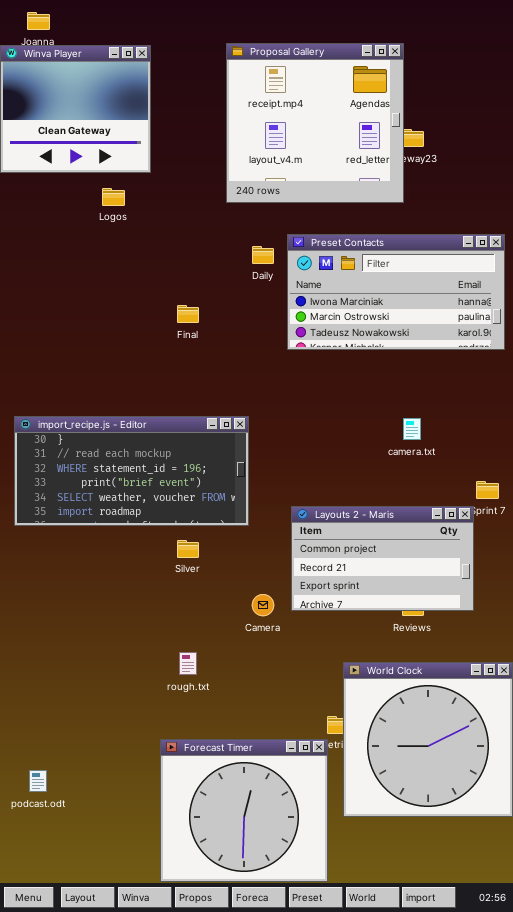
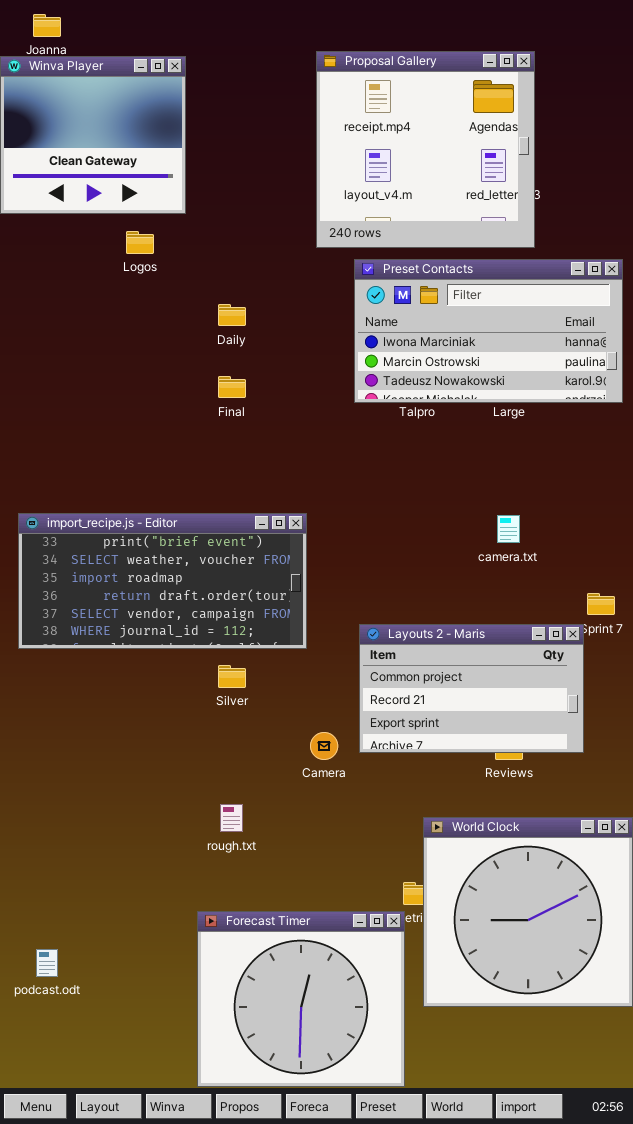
Proposal Gallery: [226,43,404,203] -> [316,51,535,248], moved
Preset Contacts: [287,234,505,350] -> [354,259,623,403], moved
Daily: [252,246,274,264] -> [218,304,246,326], moved
import_recipe.js - Editor: [14,416,249,526] -> [18,513,307,649], scrolled down 3 rows

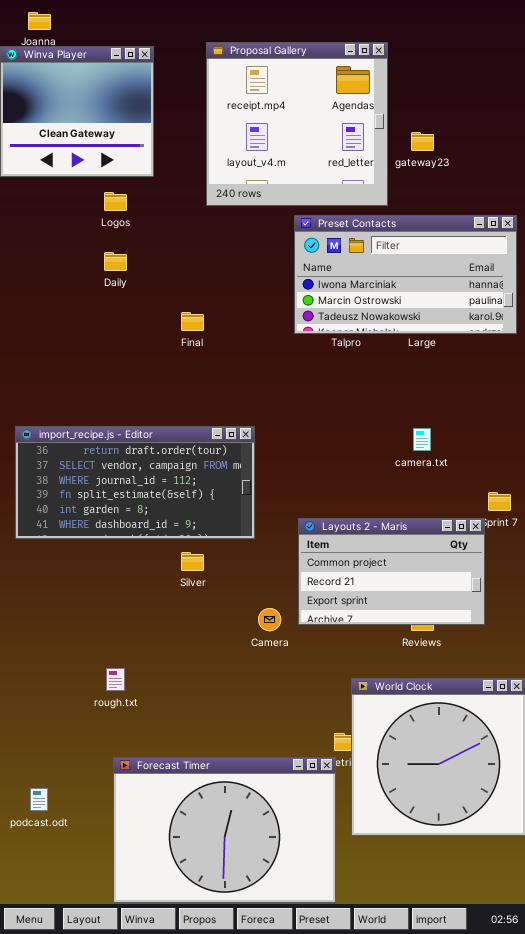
Proposal Gallery: [316,51,535,248] -> [206,42,388,206], moved
Daily: [218,304,246,326] -> [104,252,127,271], moved
import_recipe.js - Editor: [18,513,307,649] -> [15,426,255,539], scrolled down 3 rows
rough.txt: [220,804,243,832] -> [106,668,125,691], moved
Forecast Timer: [197,911,405,1087] -> [113,757,336,903], resized

